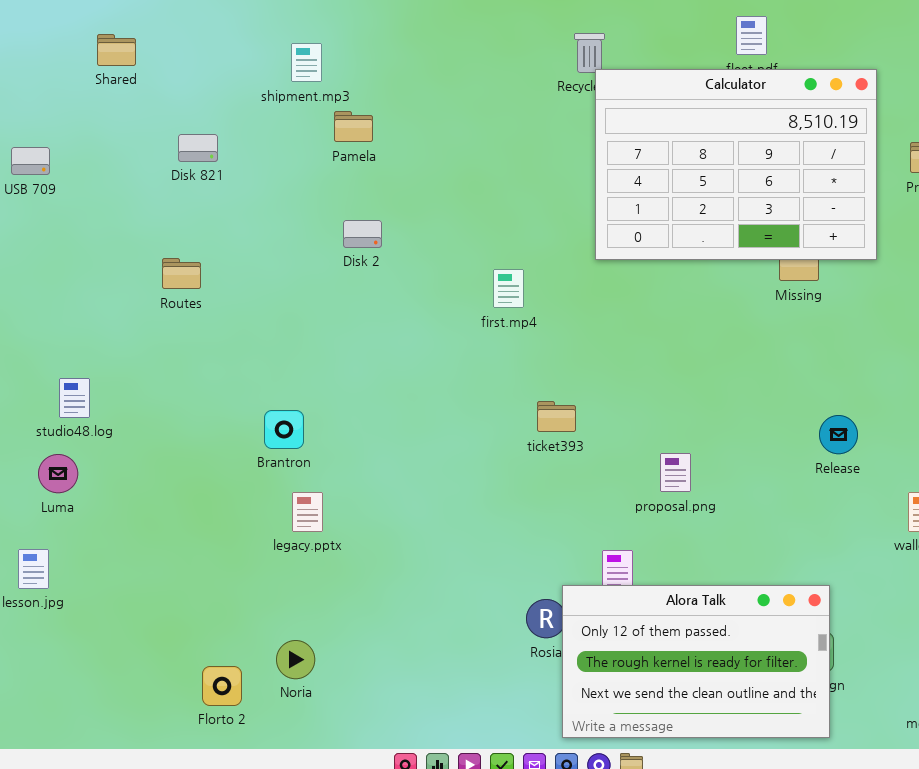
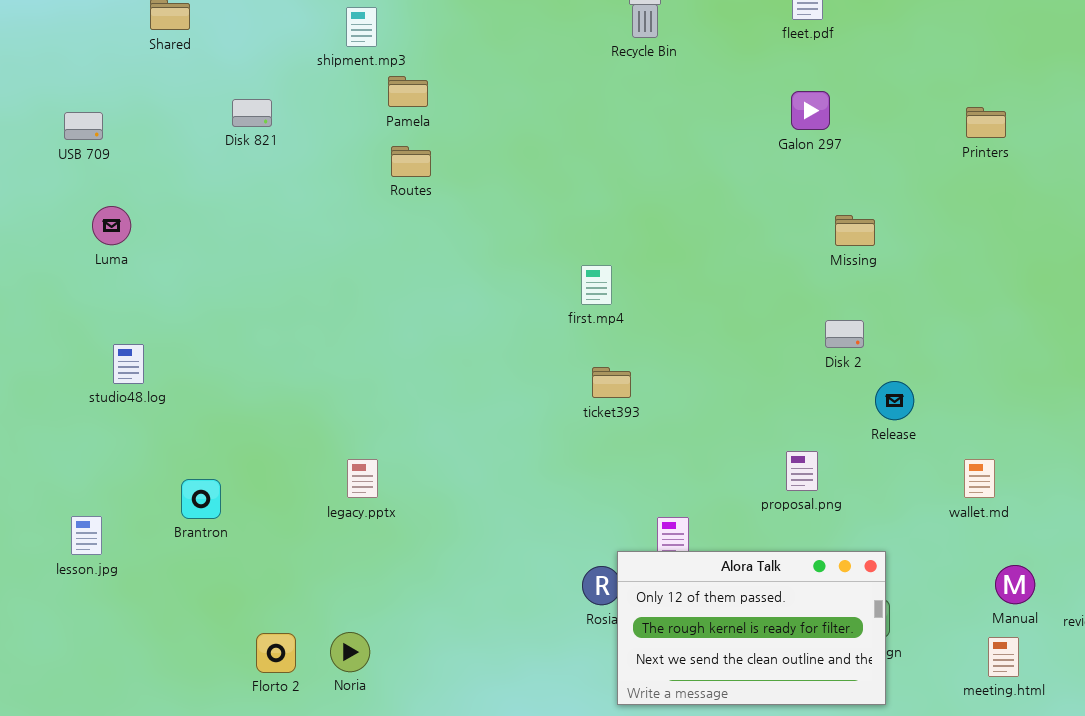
Calculator: [595,69,877,260] -> none, closed
Disk 2: [343,220,382,248] -> [825,320,864,348], moved
Routes: [162,258,201,289] -> [391,146,431,177], moved
first.mp4: [493,269,524,308] -> [581,265,612,305], moved
Brantron: [264,410,304,449] -> [181,479,221,519], moved
proposal.png: [660,453,691,492] -> [786,451,818,491], moved
Luma: [38,454,78,493] -> [92,206,131,245], moved
Noria: [276,640,315,679] -> [330,632,370,672], moved

